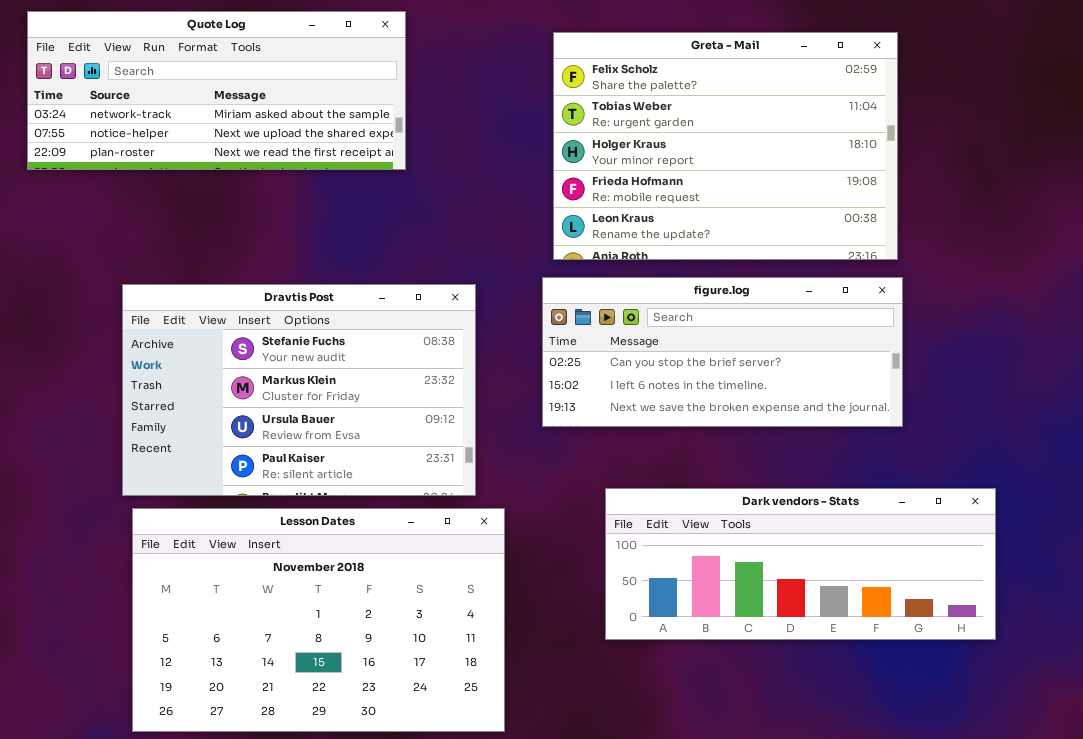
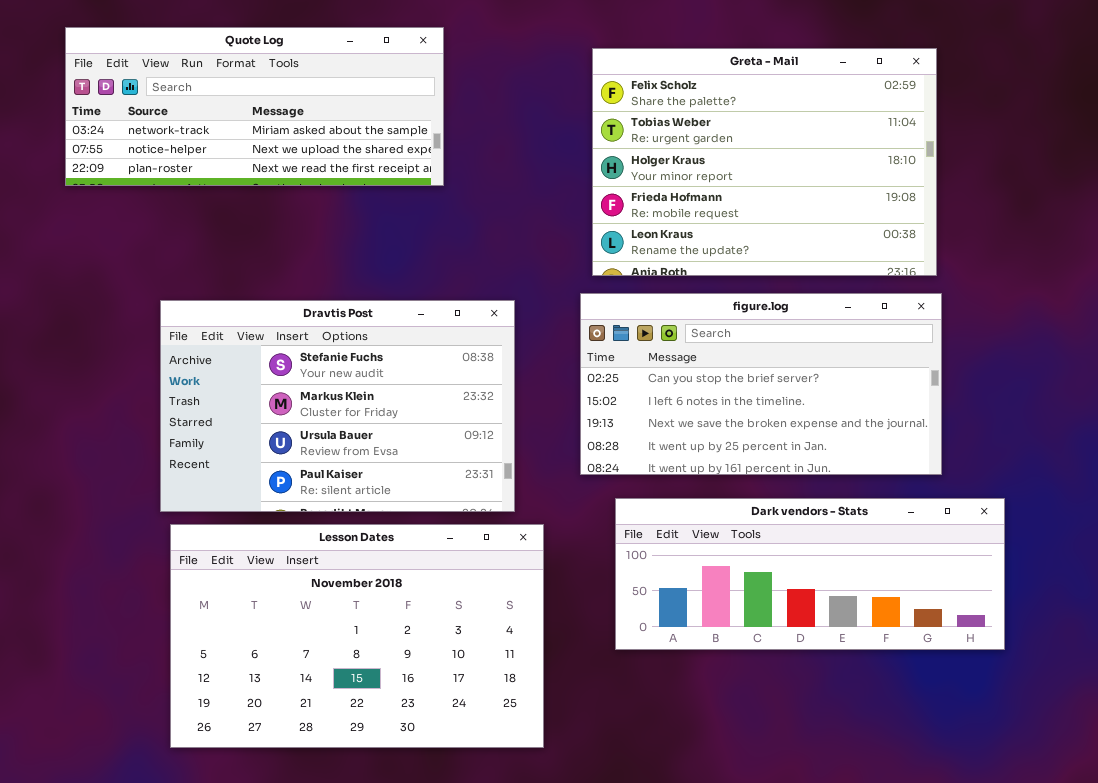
figure.log: [542,277,903,427] -> [580,293,942,475], resized
Dark vendors - Stats: [605,488,996,640] -> [615,498,1005,650], moved

